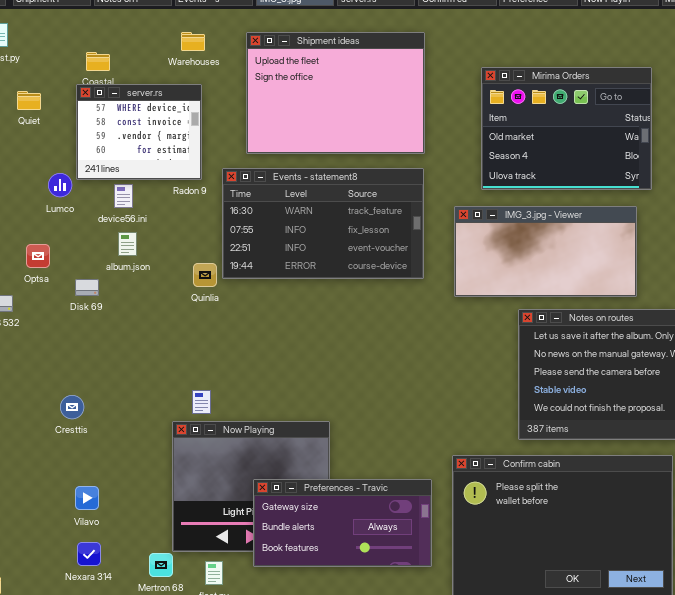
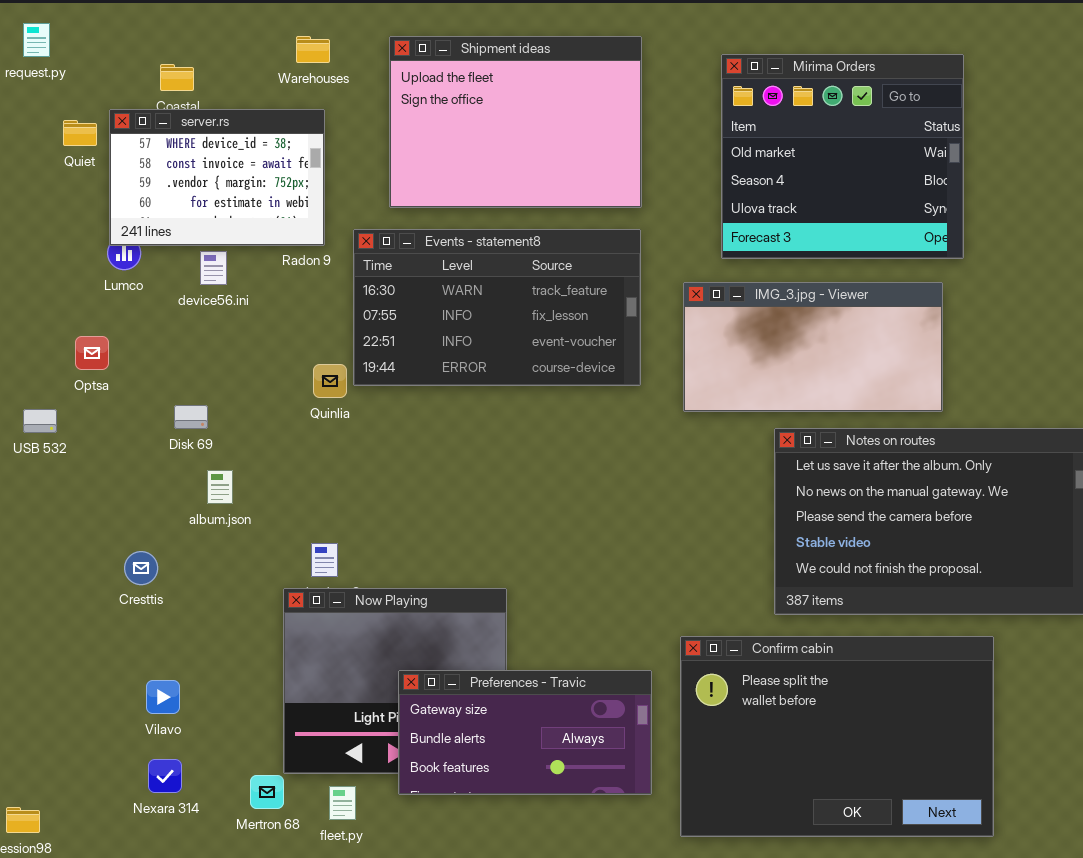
Mirima Orders: [481,67,652,190] -> [721,54,964,259], resized
server.rs: [76,84,202,180] -> [109,109,325,246], resized
album.json: [118,232,137,256] -> [207,470,233,504], moved
Disk 69: [75,279,99,296] -> [174,405,208,429], moved

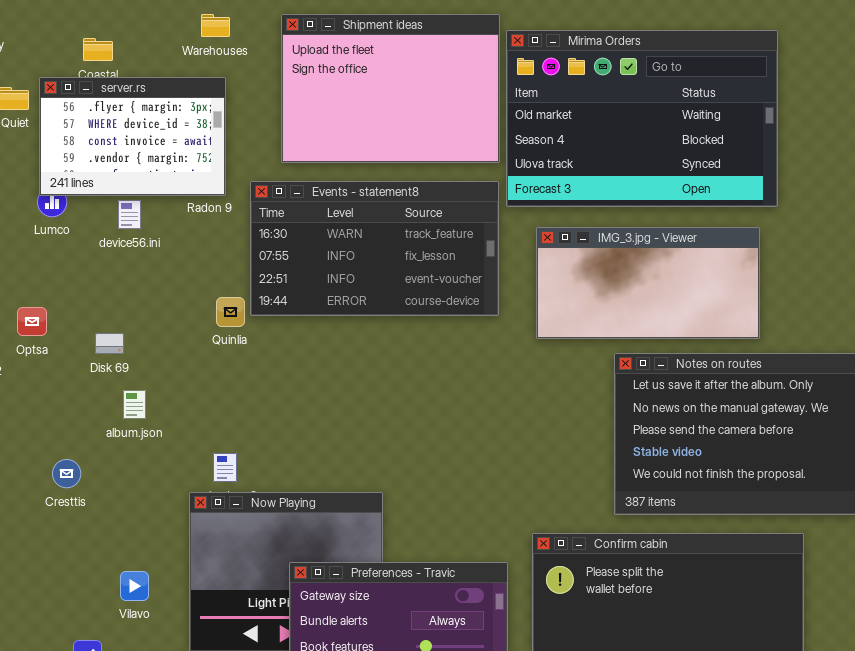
Mirima Orders: [721,54,964,259] -> [506,30,778,207], resized
server.rs: [109,109,325,246] -> [39,77,226,196], scrolled up 1 row
Optsa: [75,336,109,370] -> [17,307,47,336], moved
Vilavo: [146,680,180,714] -> [120,571,149,601], moved

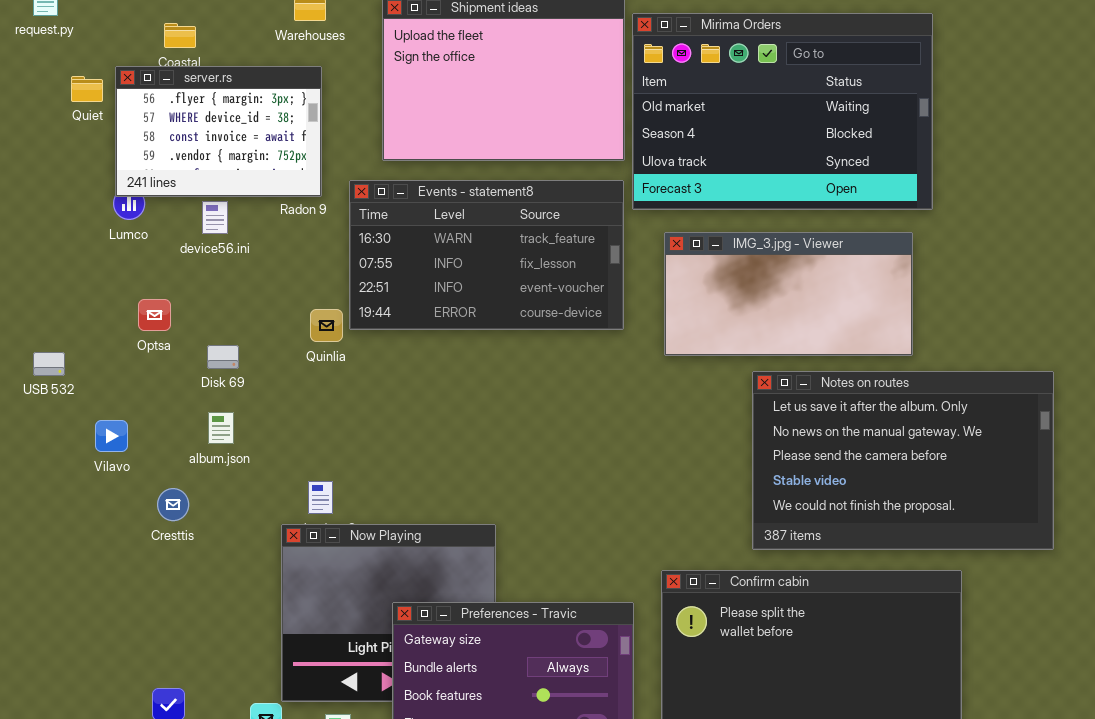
Optsa: [17,307,47,336] -> [138,299,171,331], moved
Disk 69: [95,333,124,354] -> [207,345,239,369], moved
Cresttis: [52,459,81,488] -> [157,488,189,521], moved
Vilavo: [120,571,149,601] -> [95,420,128,452], moved

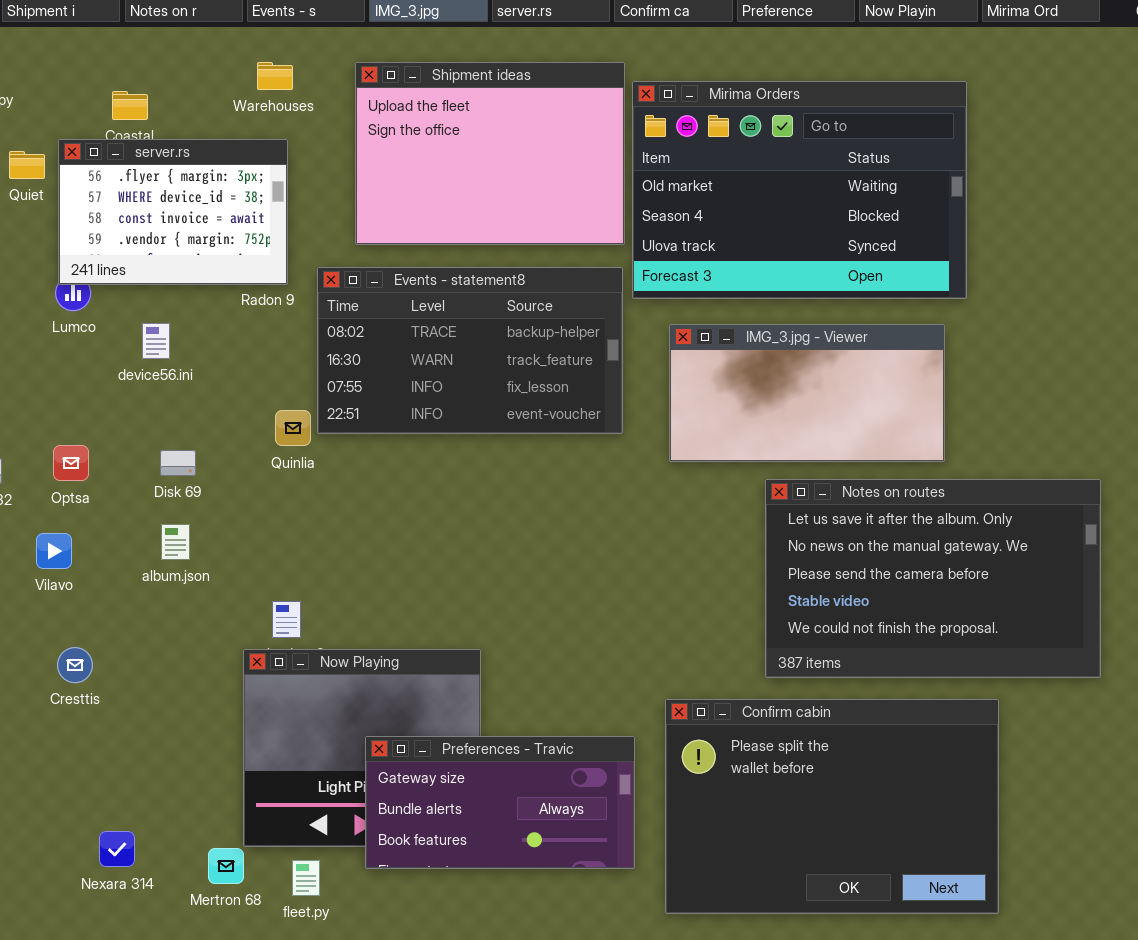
Events - statement8: [349,180,624,330] -> [317,267,623,434], scrolled up 1 row
device56.ini: [202,201,228,234] -> [142,323,170,359], moved
Optsa: [138,299,171,331] -> [53,445,89,481], moved
Cresttis: [157,488,189,521] -> [57,647,93,683], moved

